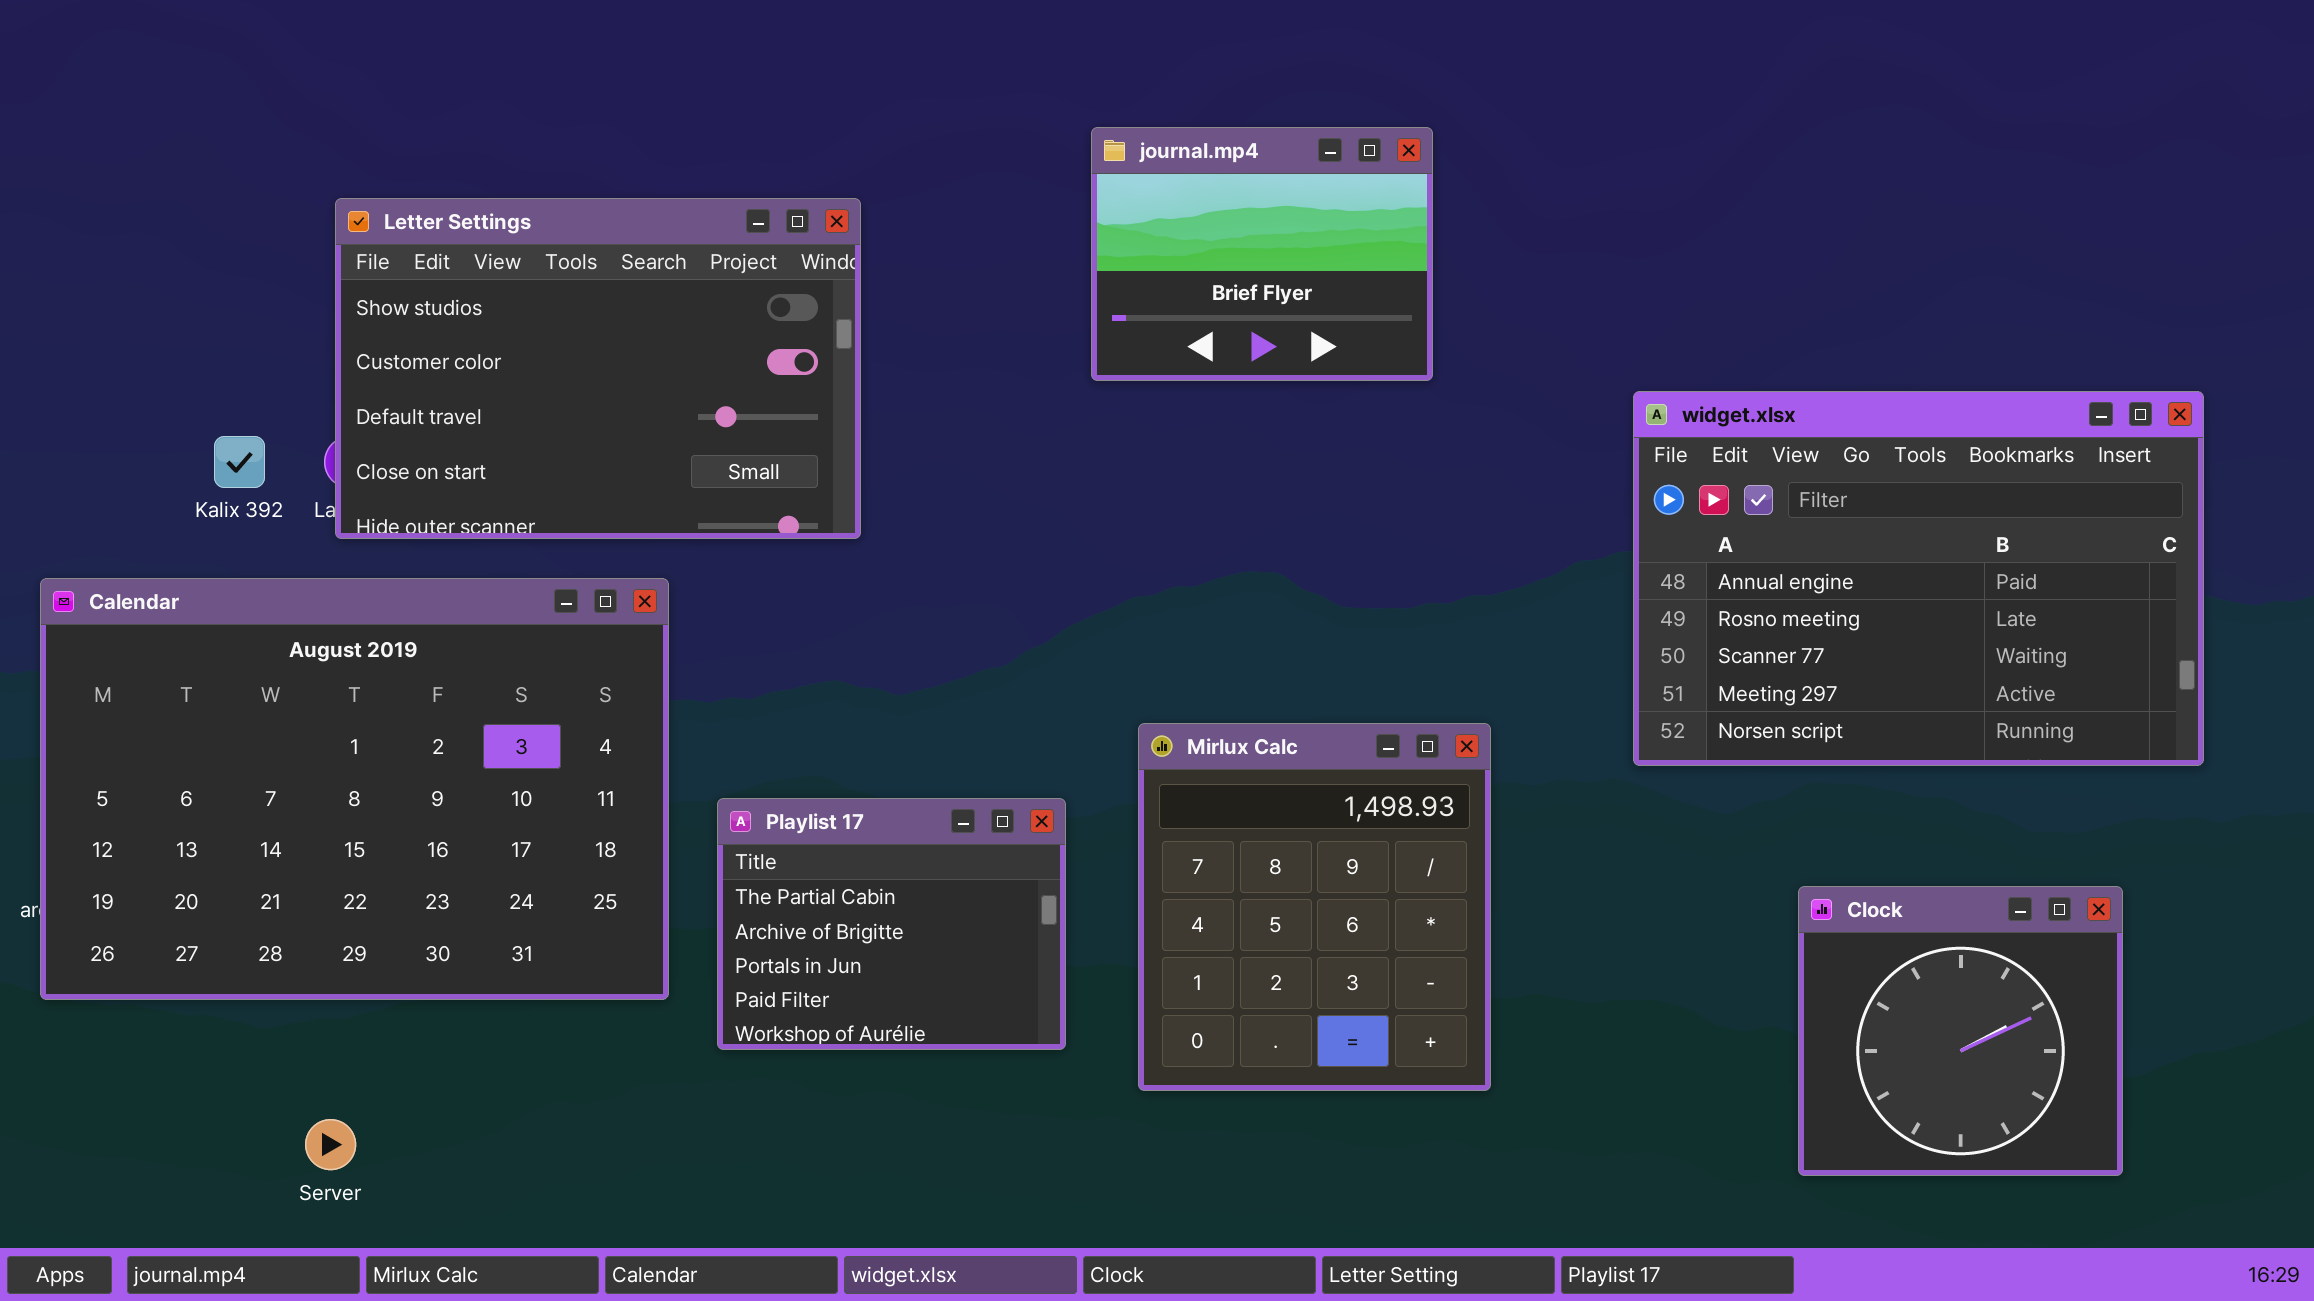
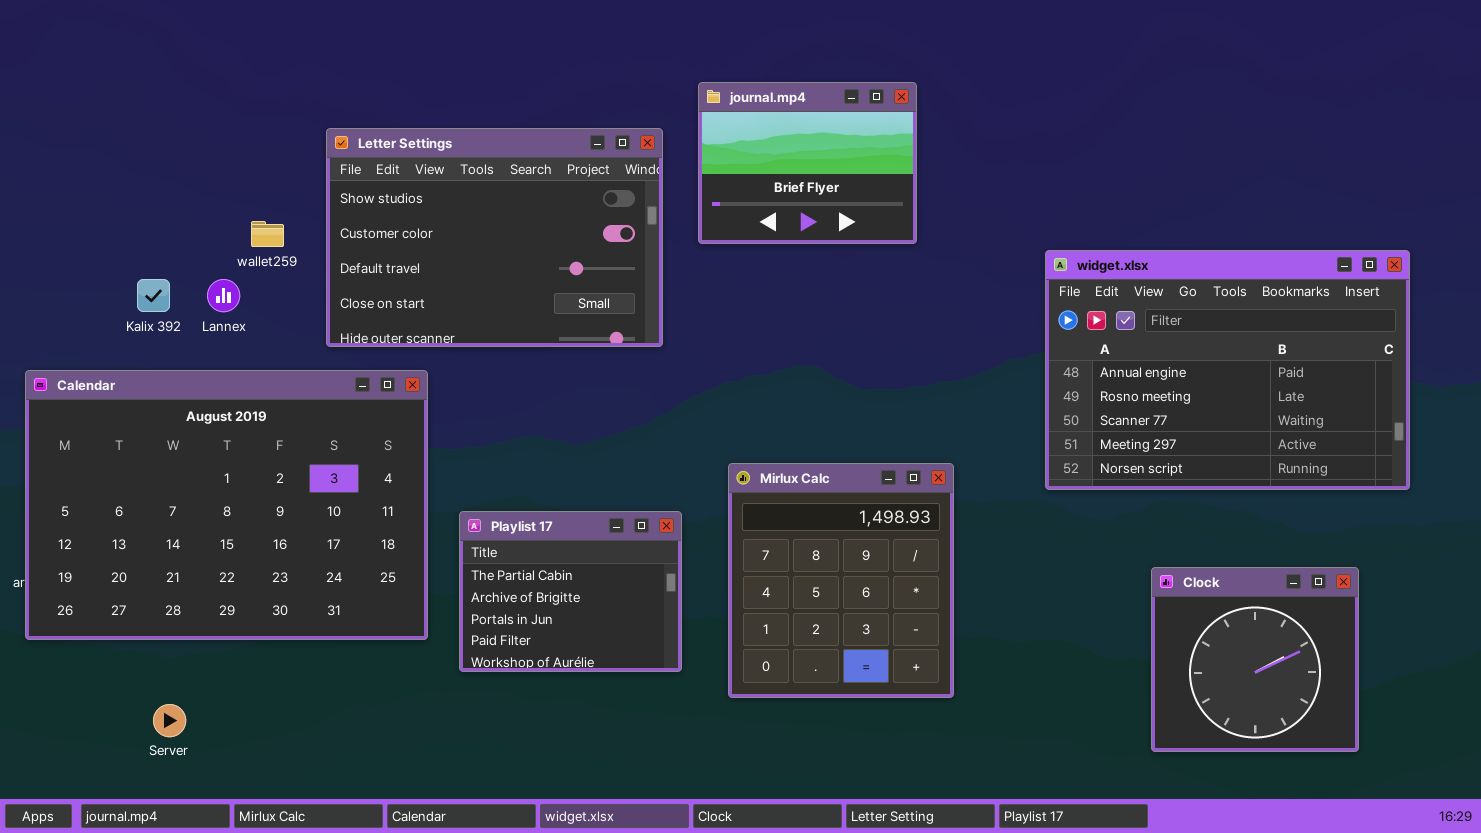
Letter Settings: [335,198,861,539] -> [326,128,663,347], moved
Server: [305,1119,356,1170] -> [153,704,186,737], moved

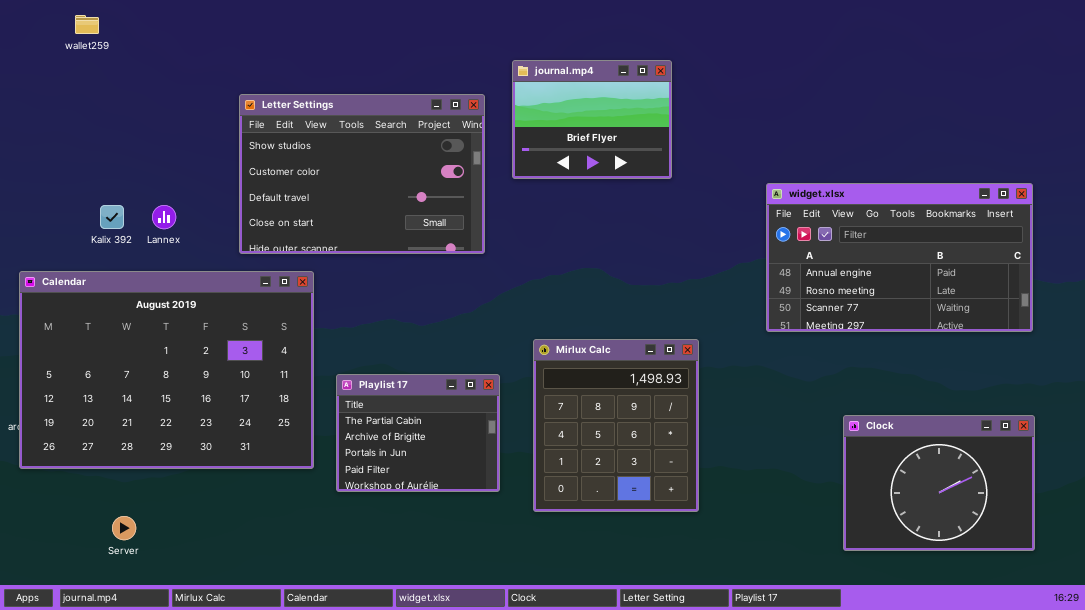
wallet259: [251,221,284,247] -> [75,15,99,34], moved
widget.xlsx: [1045,250,1410,490] -> [766,183,1033,332], resized
Clock: [1151,567,1359,752] -> [843,415,1035,551], resized

